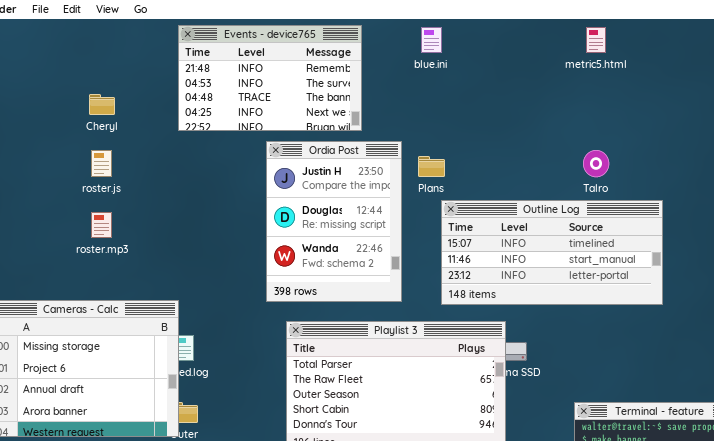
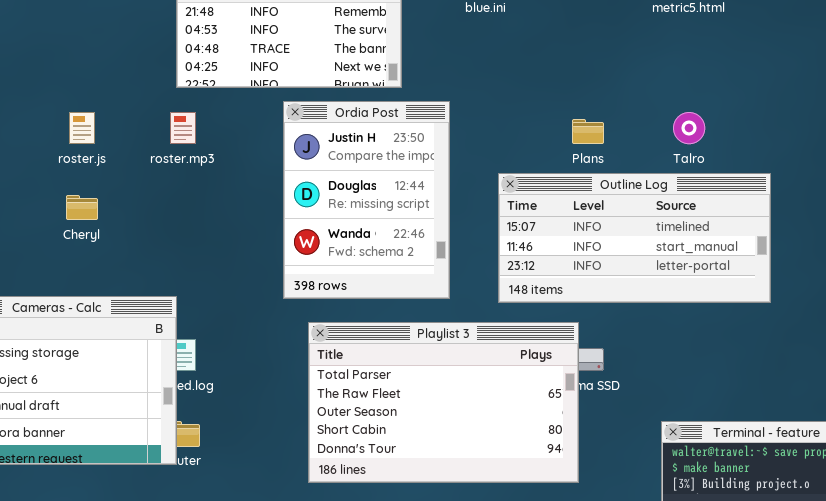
Cheryl: [89,94,115,115] -> [66,195,98,220], moved
Plans: [418,156,445,177] -> [572,119,604,144], moved
roster.mp3: [91,212,112,238] -> [170,112,196,144], moved

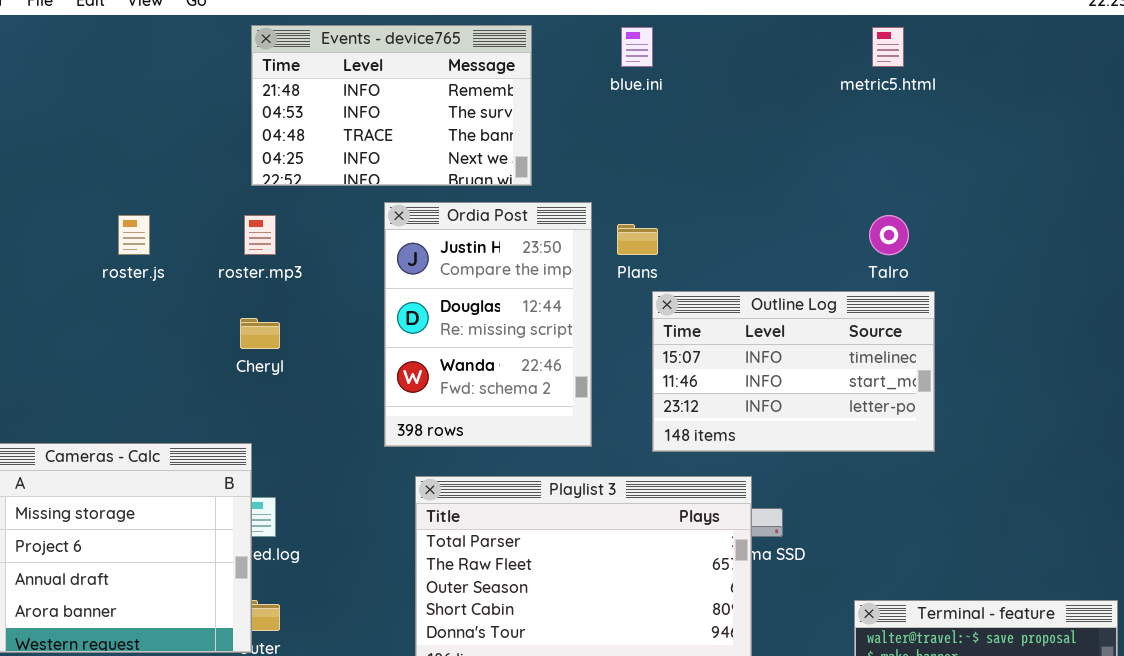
Plans: [572,119,604,144] -> [617,224,658,255], moved
Outline Log: [498,173,771,303] -> [652,291,935,452], resized
Cheryl: [66,195,98,220] -> [240,318,280,349], moved

